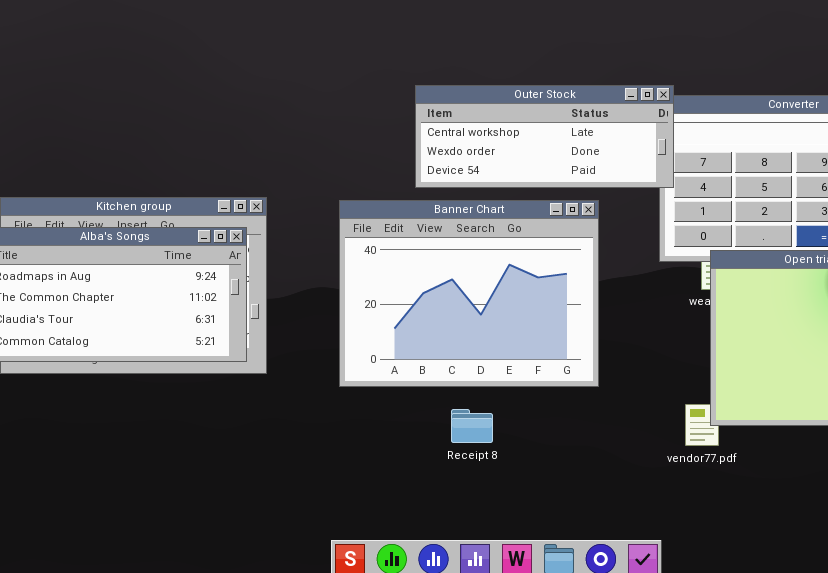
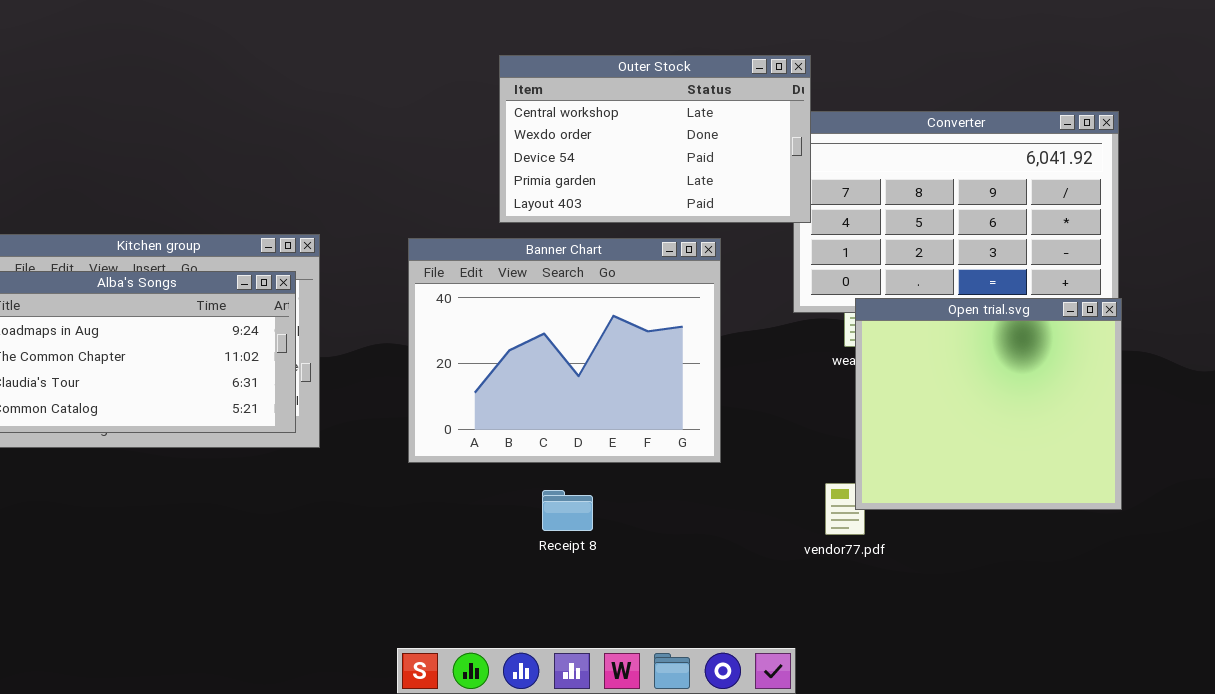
Outer Stock: [415,85,674,188] -> [499,55,811,223], resized

